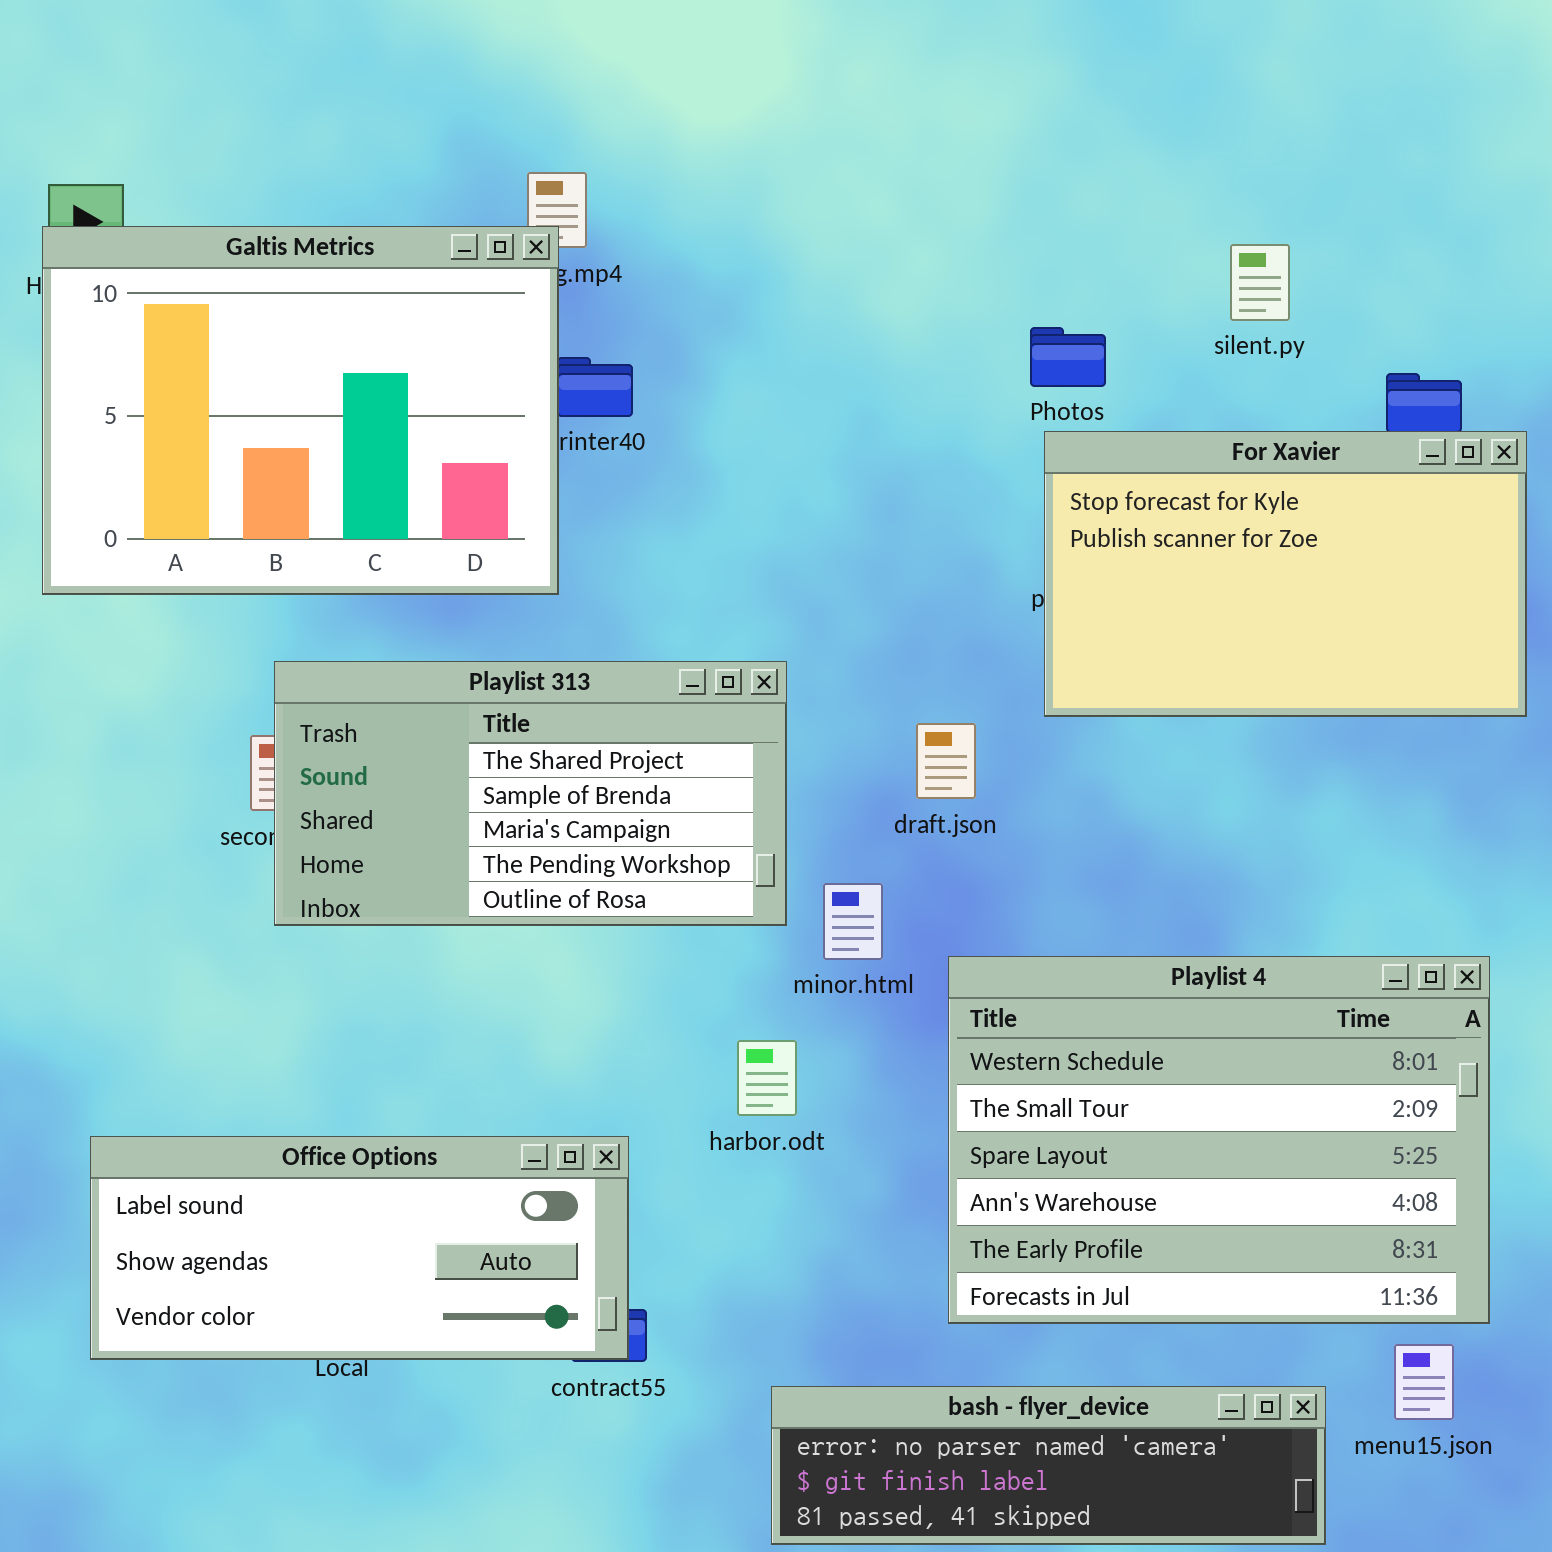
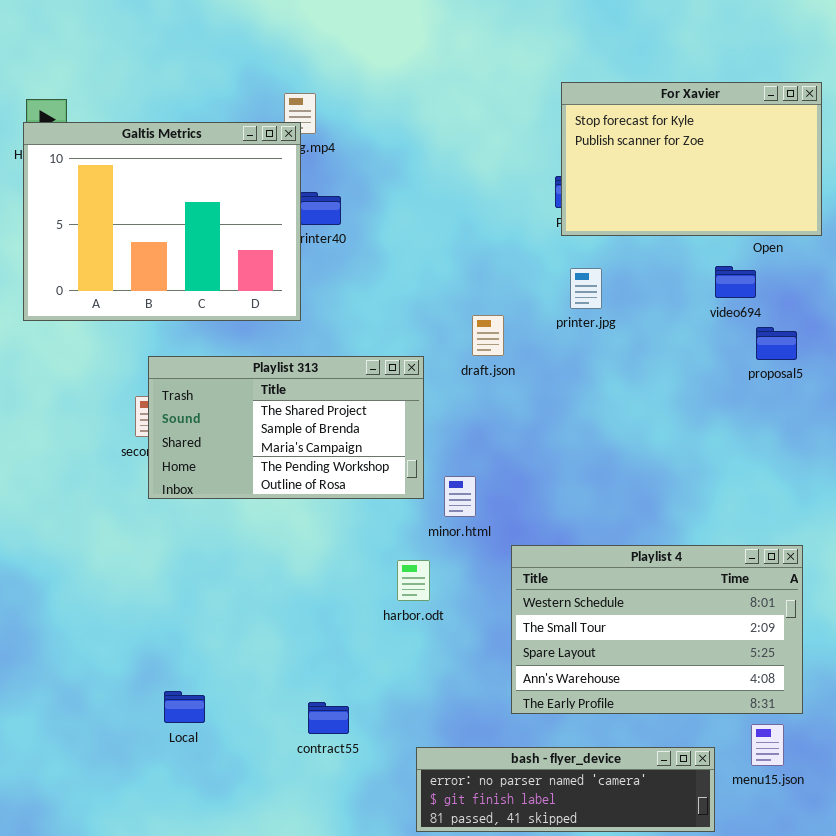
For Xavier: [1044,431,1527,717] -> [561,82,822,236], moved
draft.json: [916,723,976,799] -> [472,315,504,356], moved
Playlist 4: [948,956,1490,1324] -> [511,545,803,714], resized
Office Options: [90,1136,629,1360] -> none, closed

